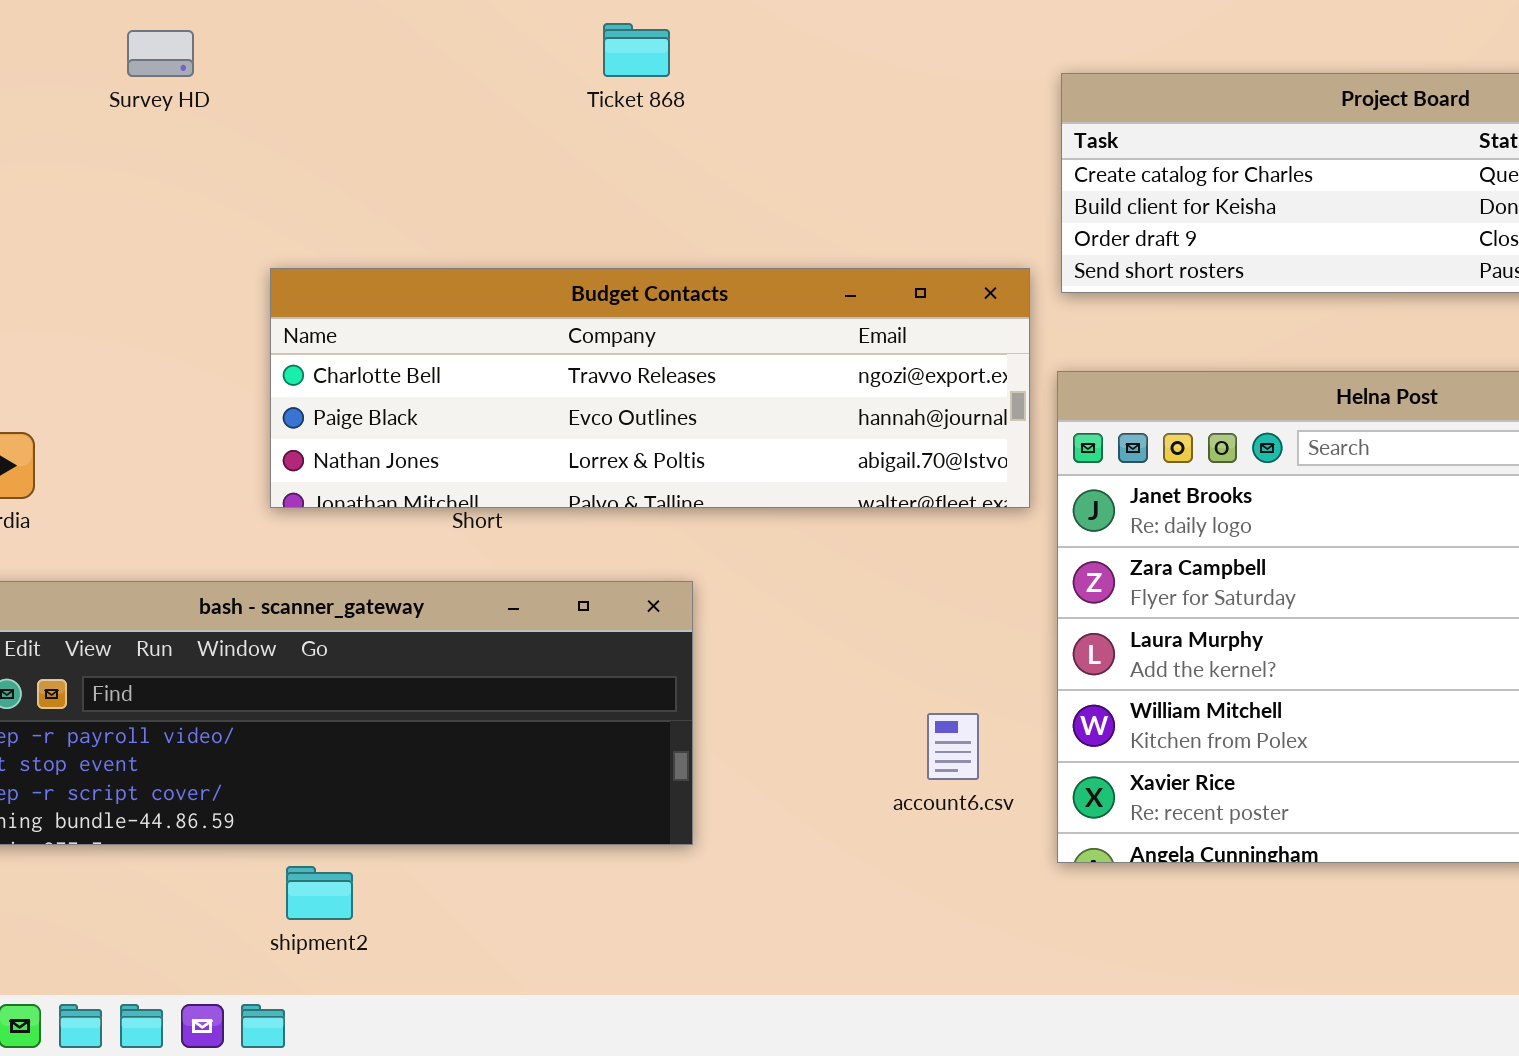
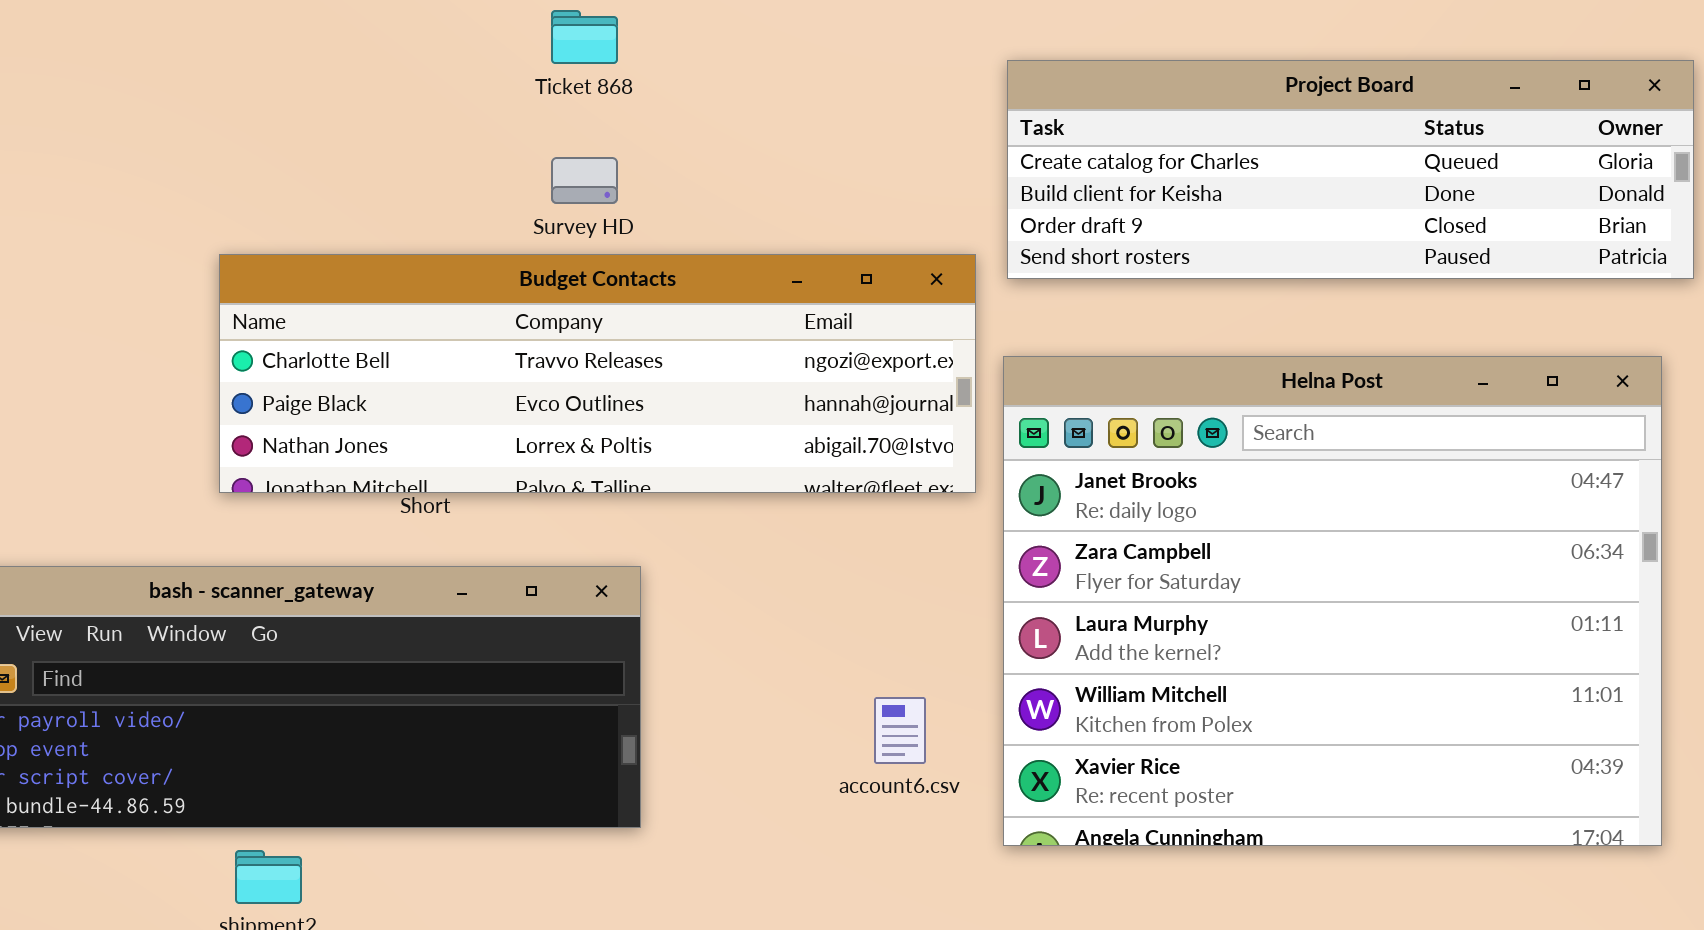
Survey HD: [127,30,194,77] -> [551,157,618,204], moved

